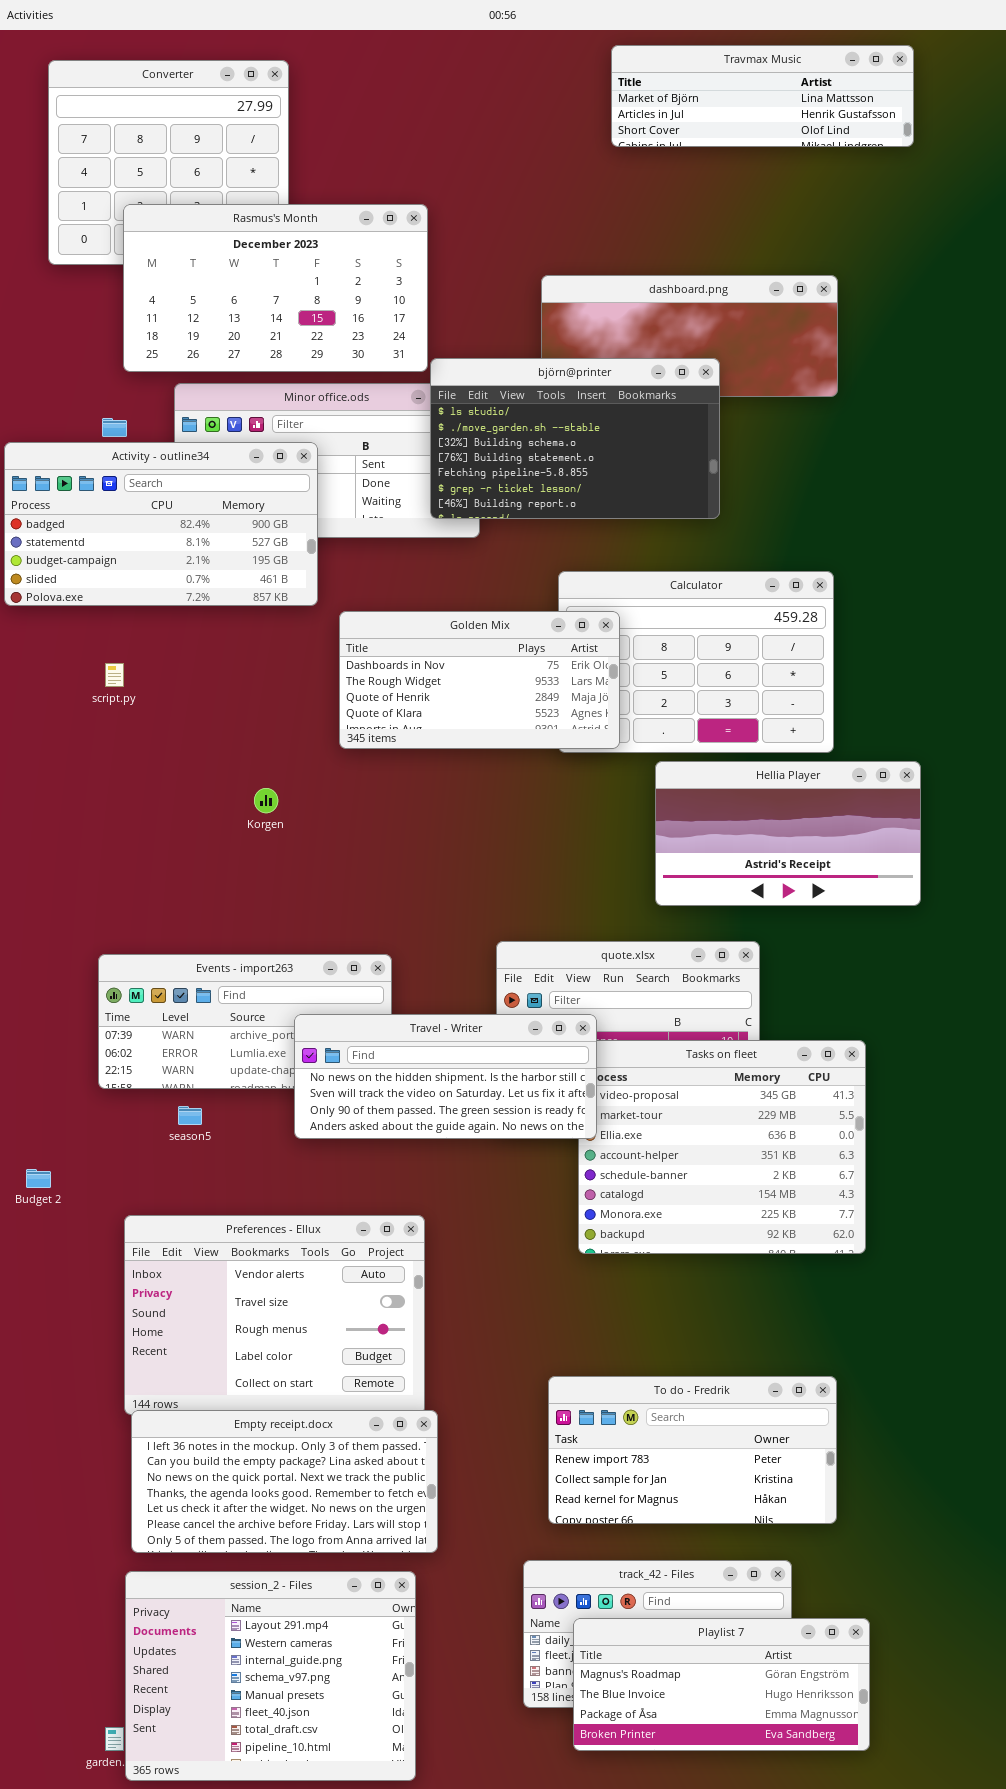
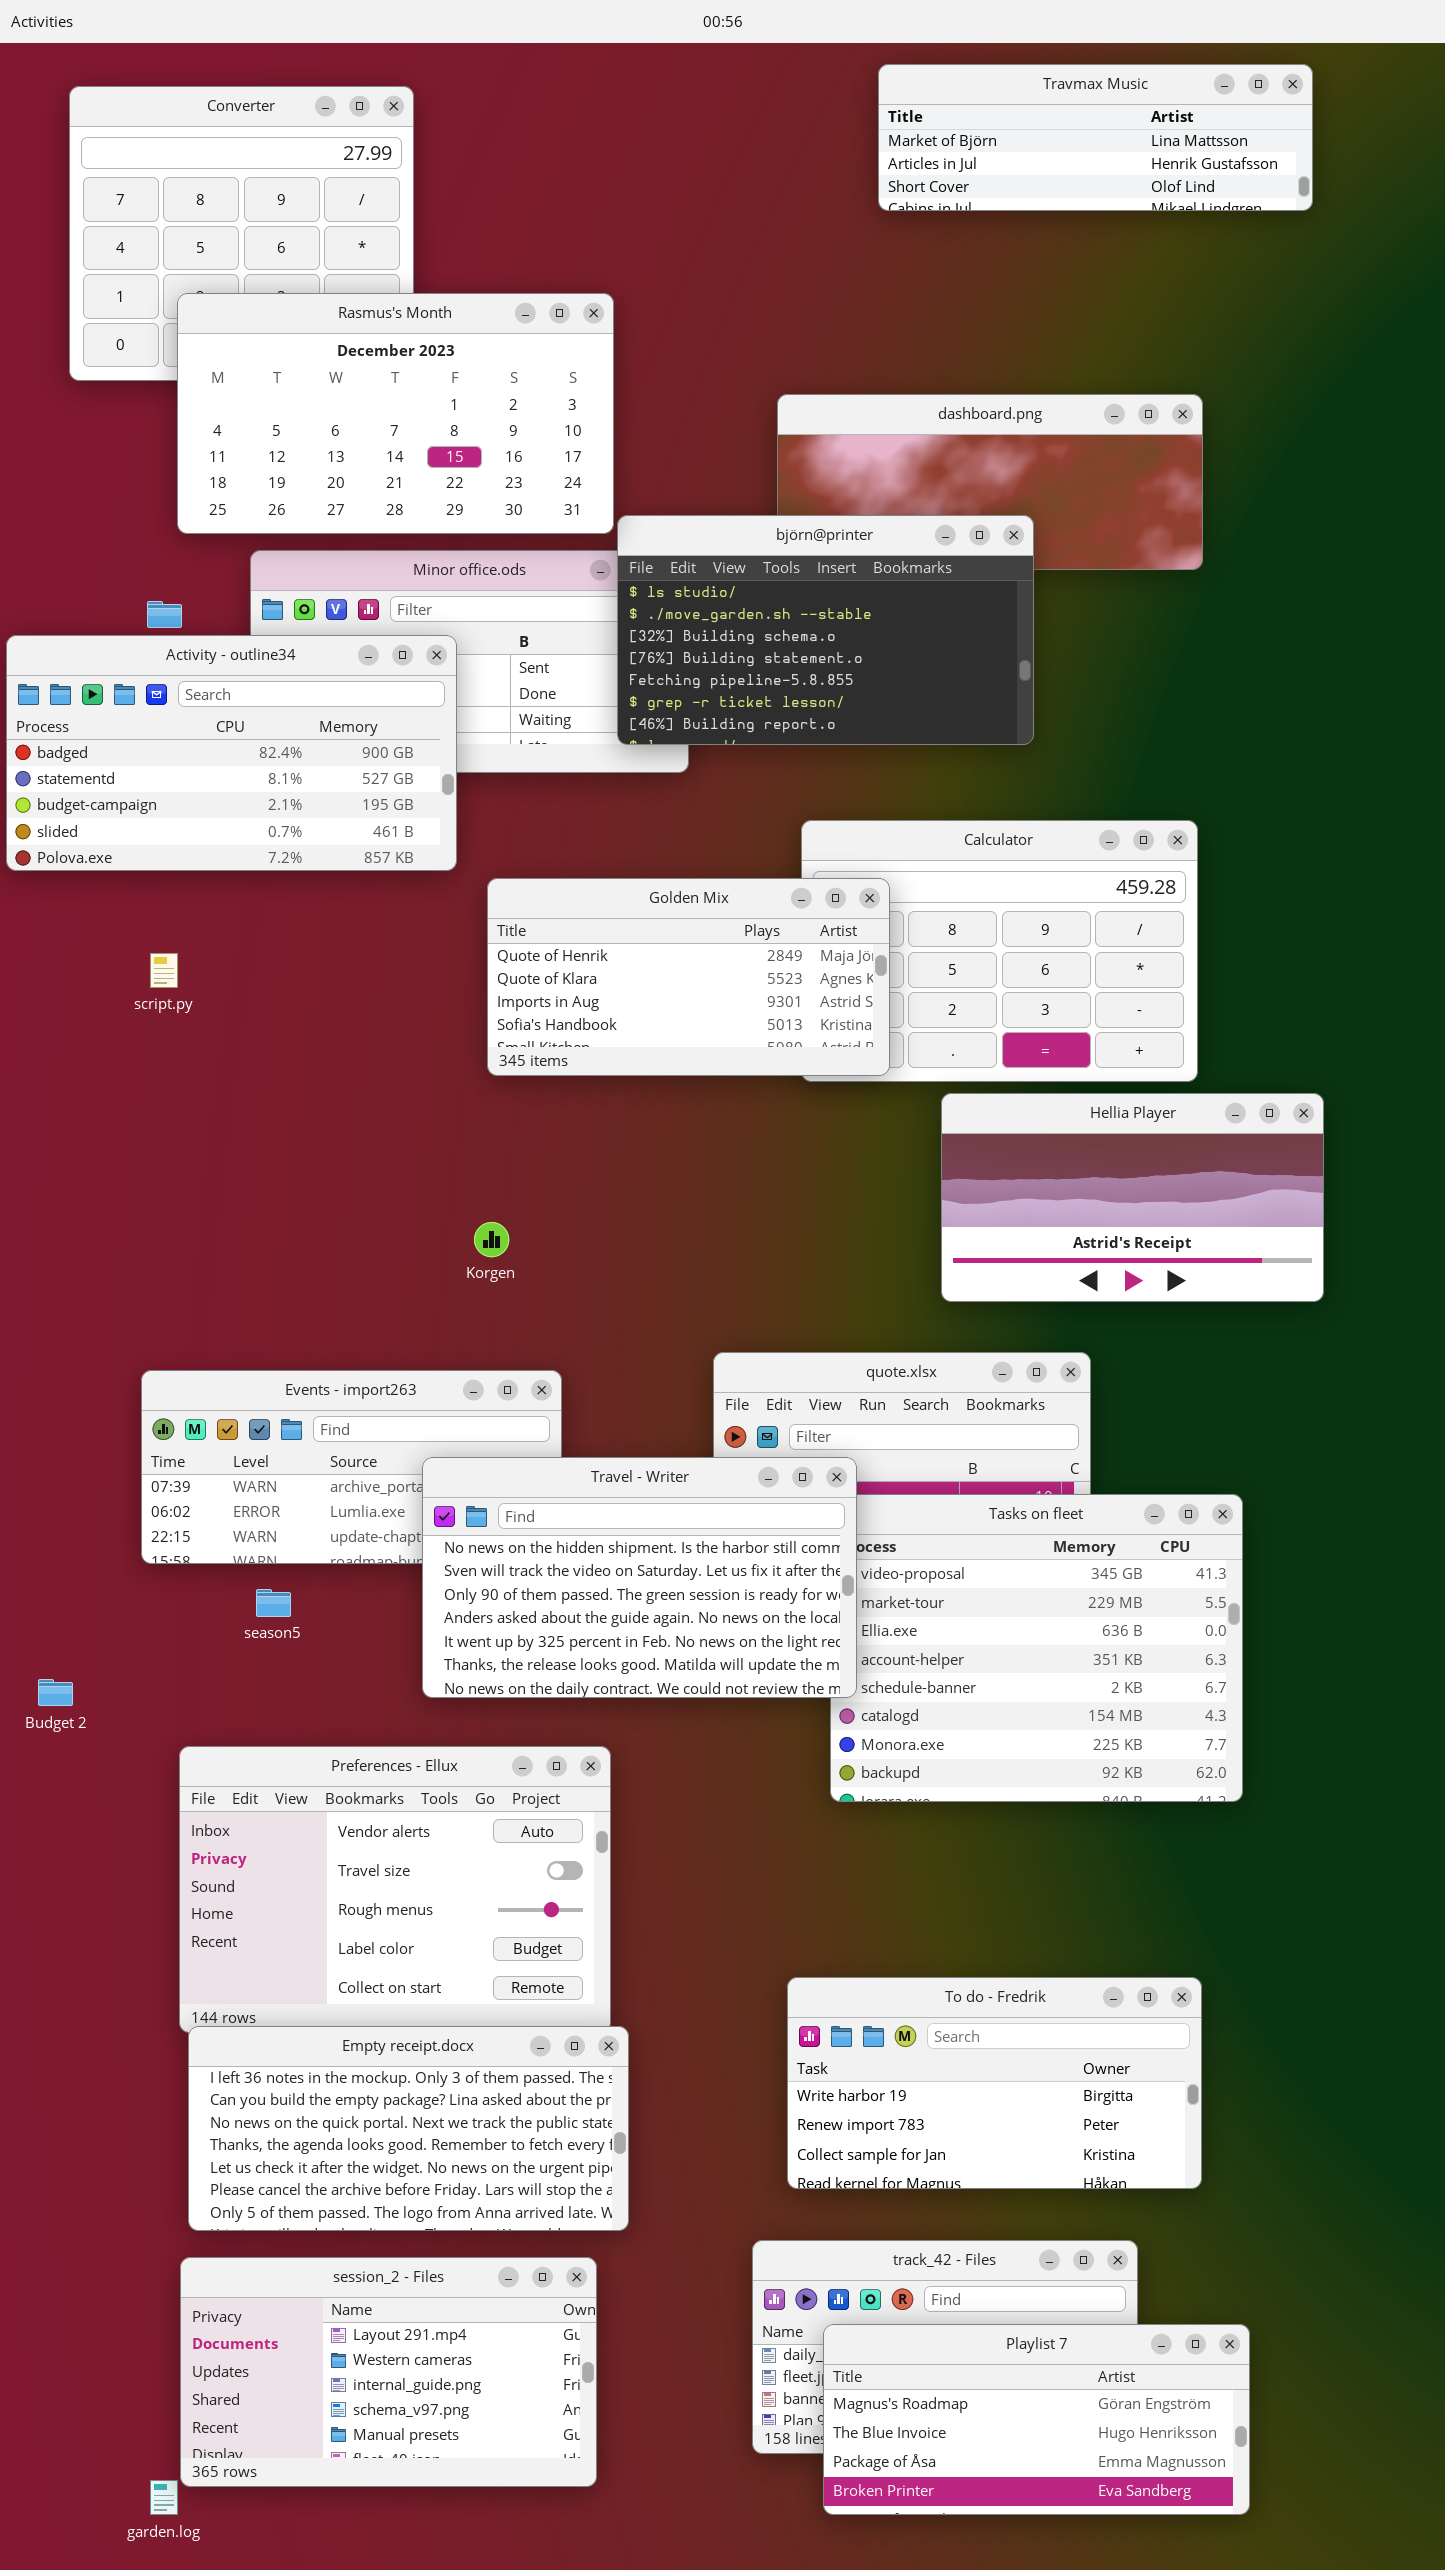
Golden Mix: [339,611,620,749] -> [487,878,890,1076], scrolled down 2 rows
Korgen: [254,788,278,813] -> [474,1222,509,1257], moved
Travel - Writer: [294,1014,597,1139] -> [422,1457,857,1698], resized
To do - Fredrik: [548,1376,837,1524] -> [787,1977,1202,2189], scrolled up 1 row
session_2 - Files: [125,1571,416,1781] -> [180,2257,597,2487], resized

